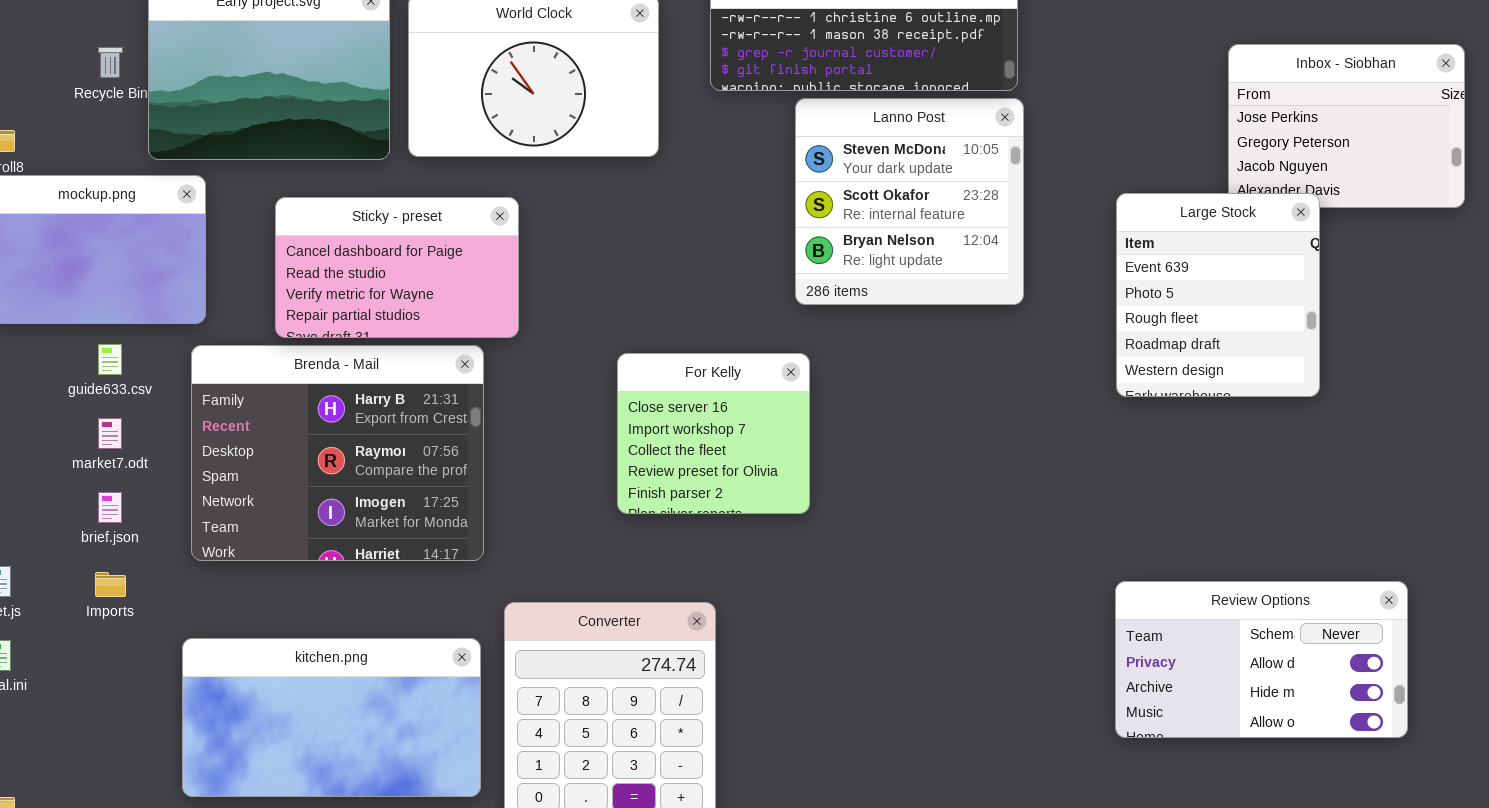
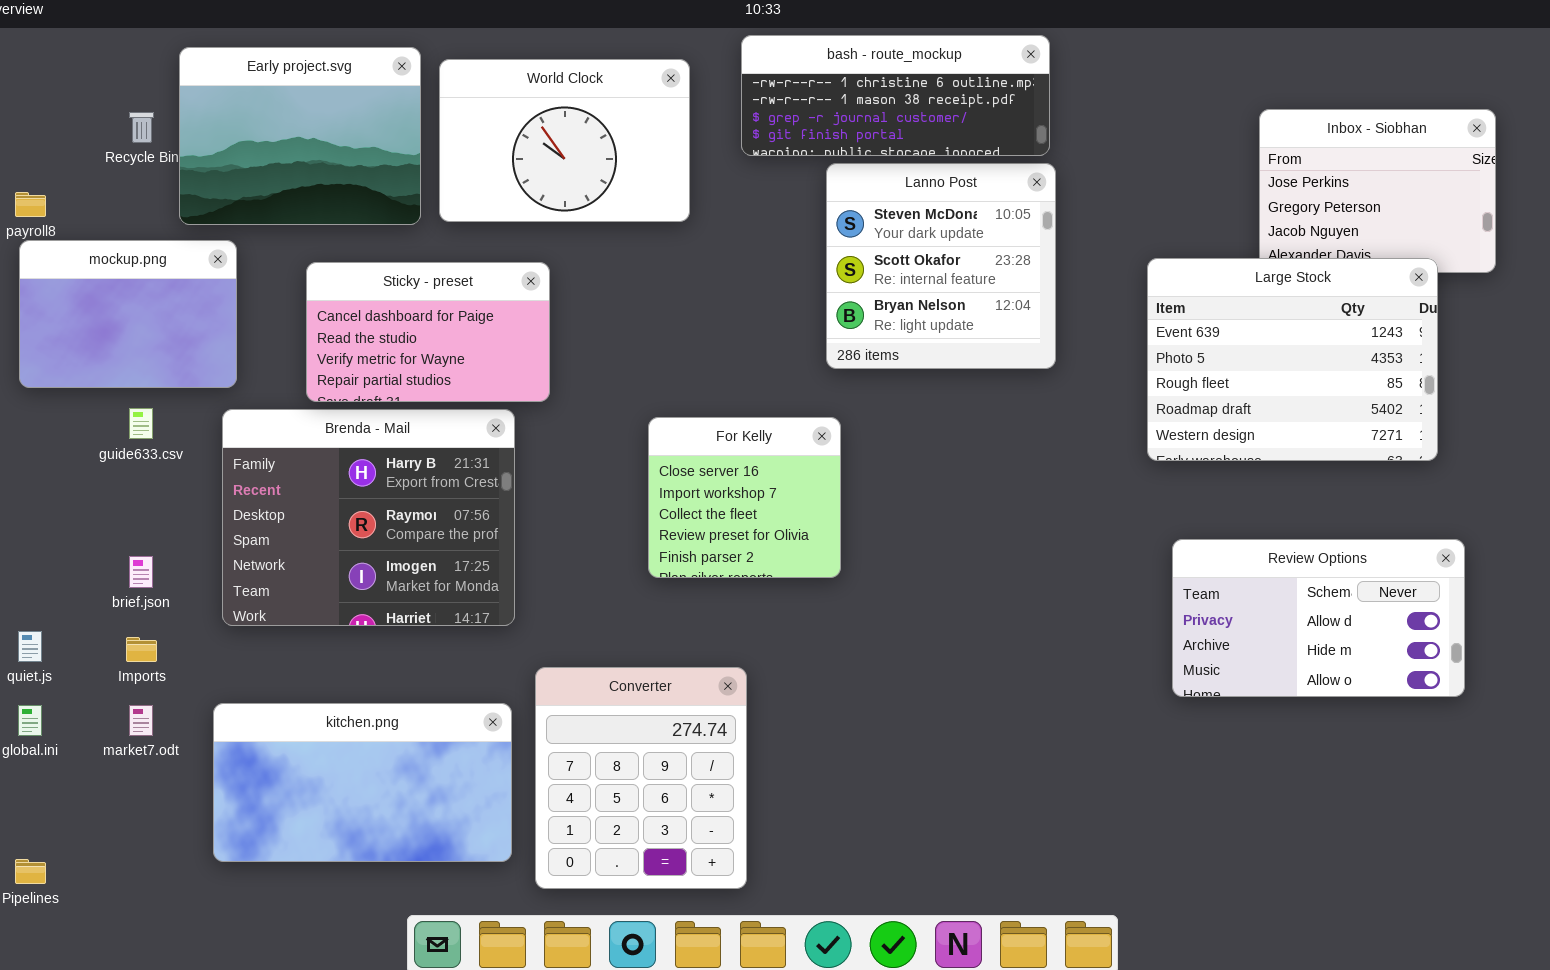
Large Stock: [1116,193,1320,397] -> [1147,258,1438,461], resized
market7.odt: [98,418,122,449] -> [129,705,153,736], moved
Review Options: [1115,581,1408,738] -> [1172,539,1465,697], moved

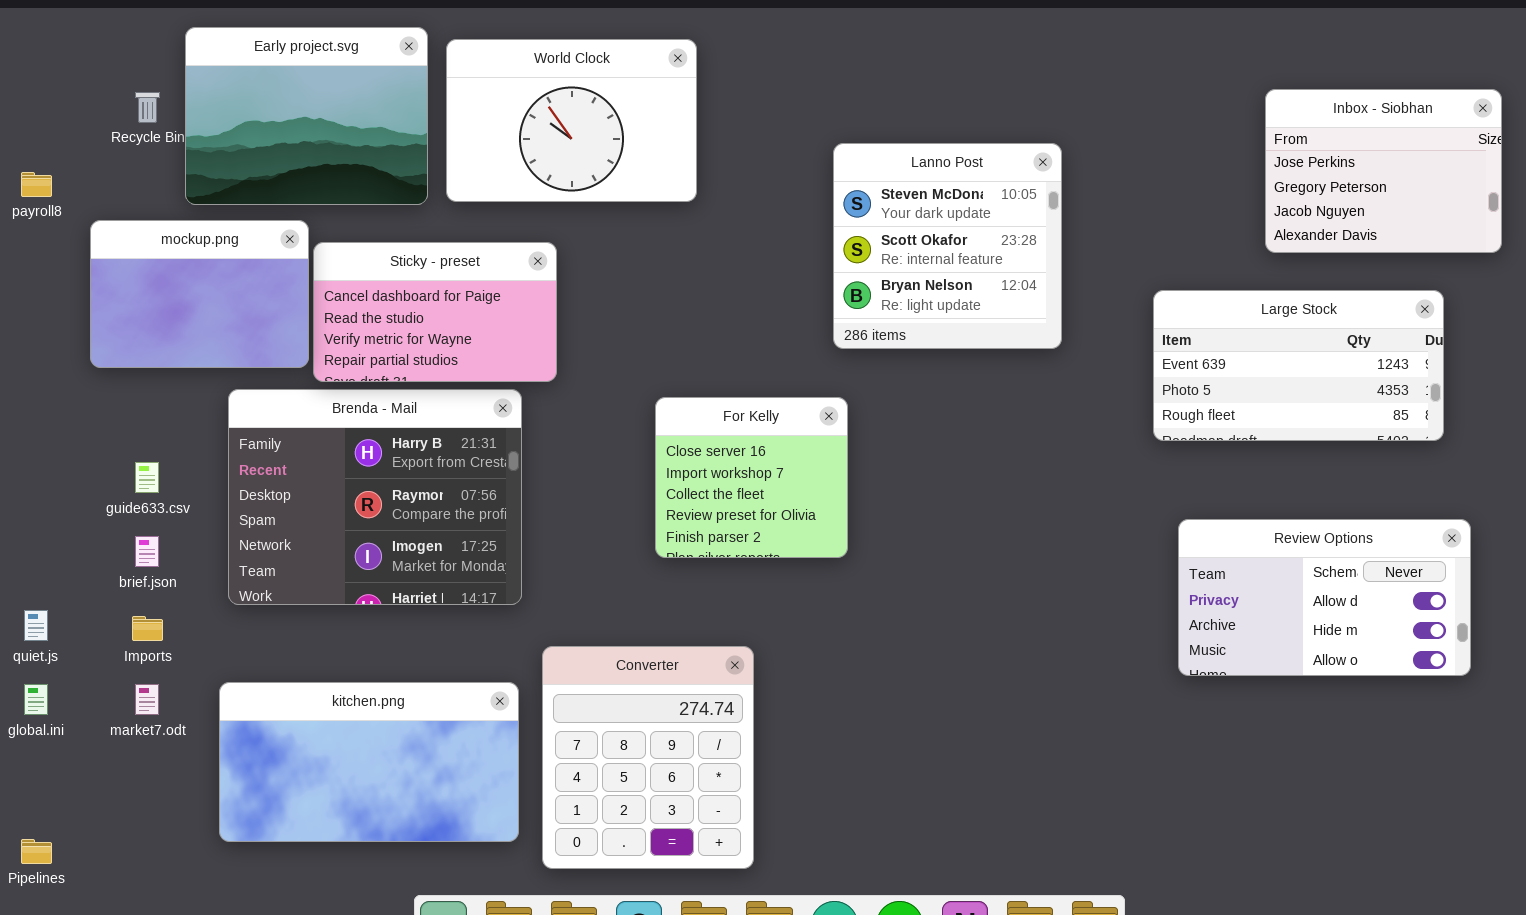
bash - route_mockup: [741,35,1050,156] -> none, closed
mockup.png: [19,240,237,388] -> [90,220,309,368], moved
Large Stock: [1147,258,1438,461] -> [1153,290,1444,441], resized
guide633.csv: [129,408,153,439] -> [135,462,159,493], moved

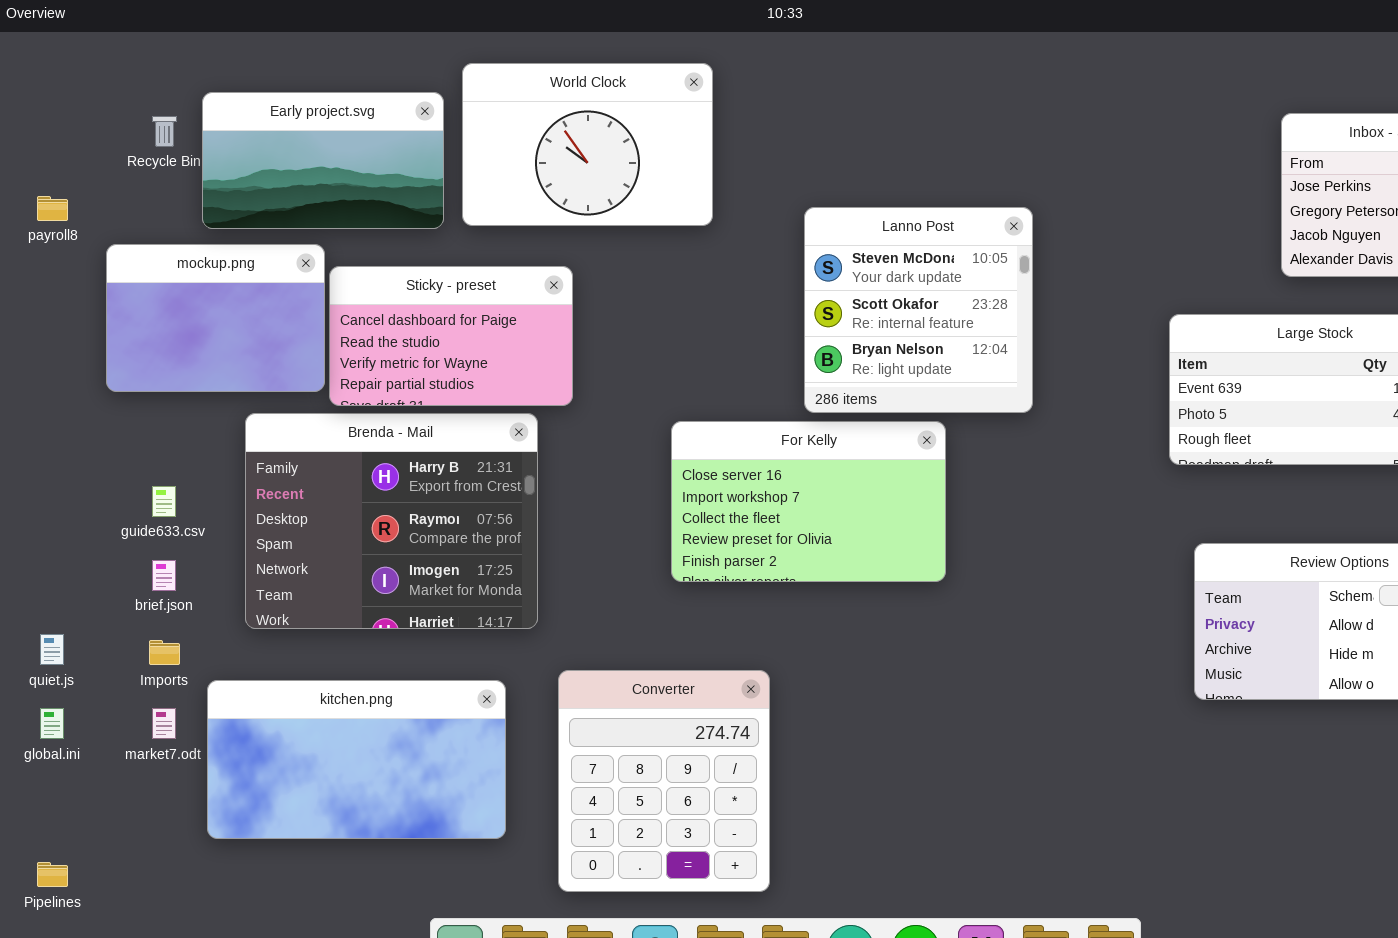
Early project.svg: [185,27,428,205] -> [202,92,444,229], resized
Lanno Post: [833,143,1062,349] -> [804,207,1033,413], moved
For Kelly: [655,397,848,558] -> [671,421,946,582], resized
kitchen.png: [219,682,519,842] -> [207,680,506,839], moved

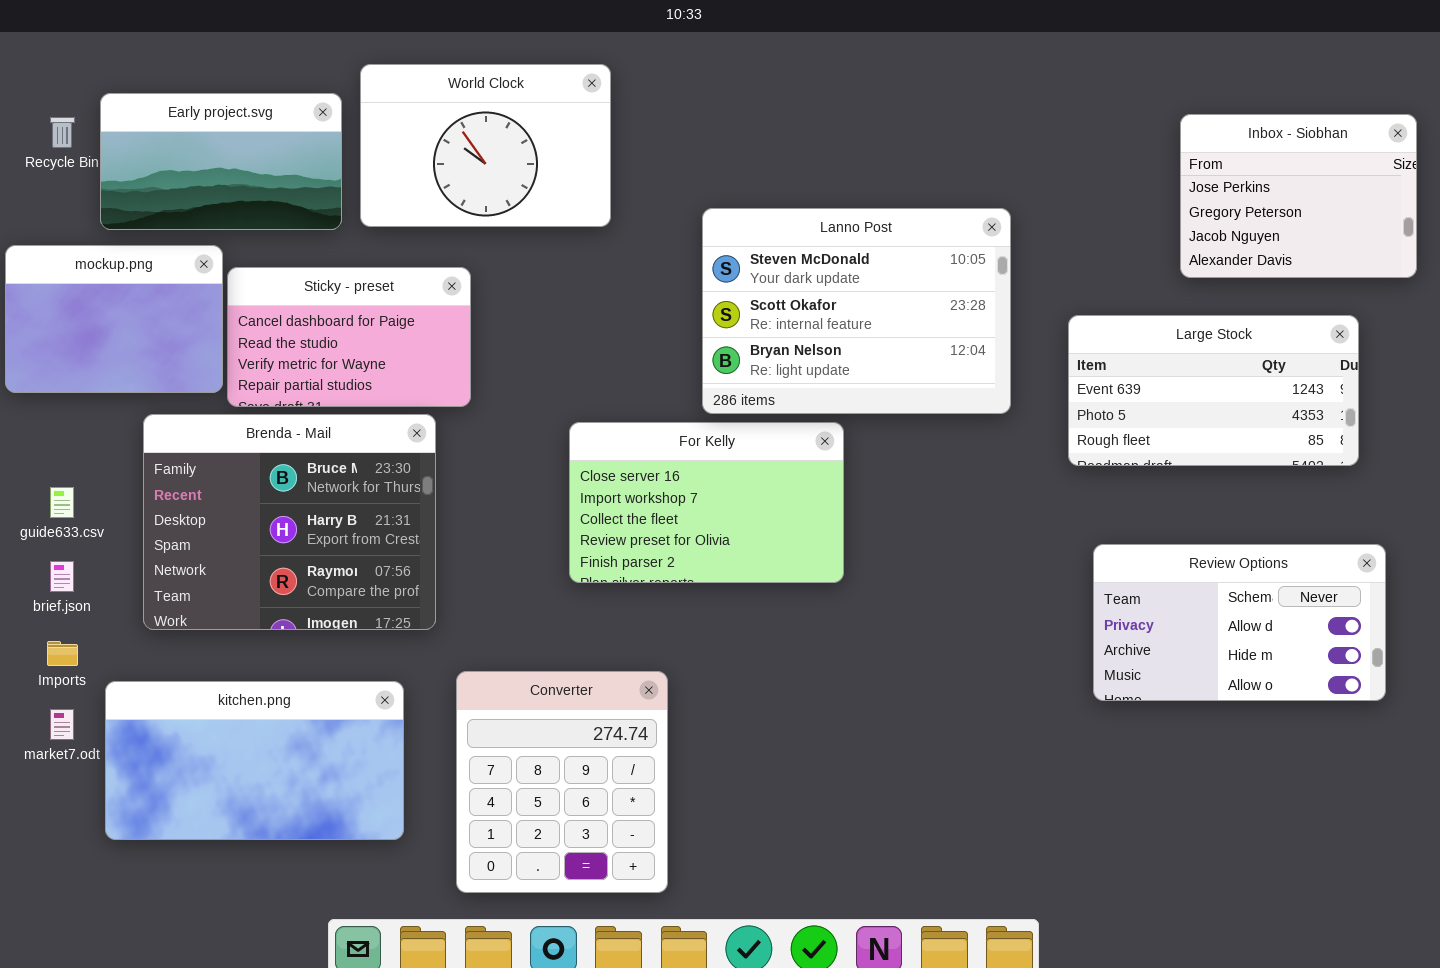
Lanno Post: [804,207,1033,413] -> [702,208,1011,414], resized
Brenda - Mail: [245,413,538,629] -> [143,414,436,630], scrolled up 1 row

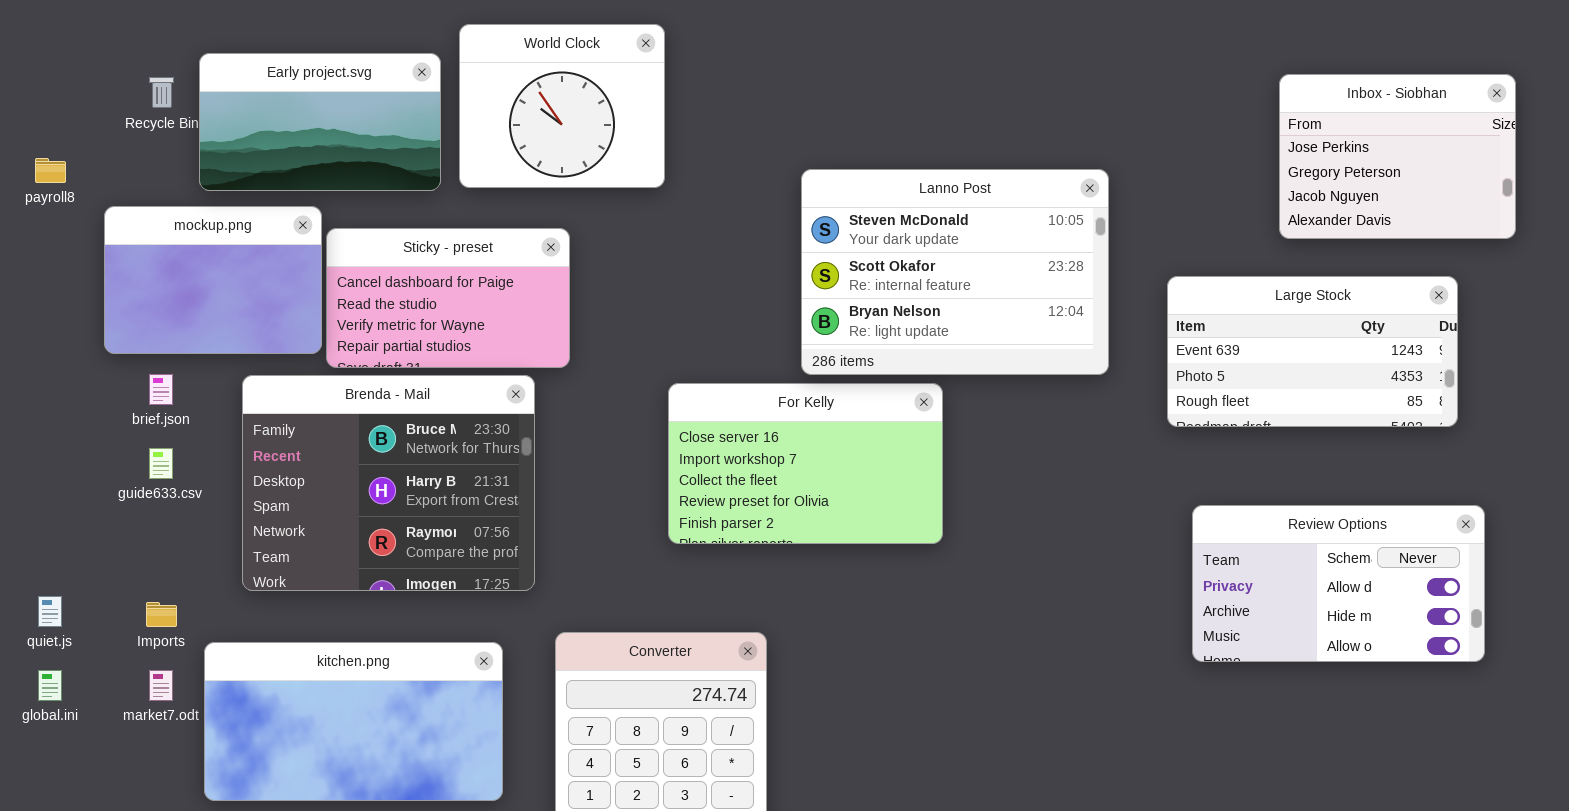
World Clock: [360,64,611,227] -> [459,24,665,188], resized
brief.json: [50,561,74,592] -> [149,374,173,405], moved

